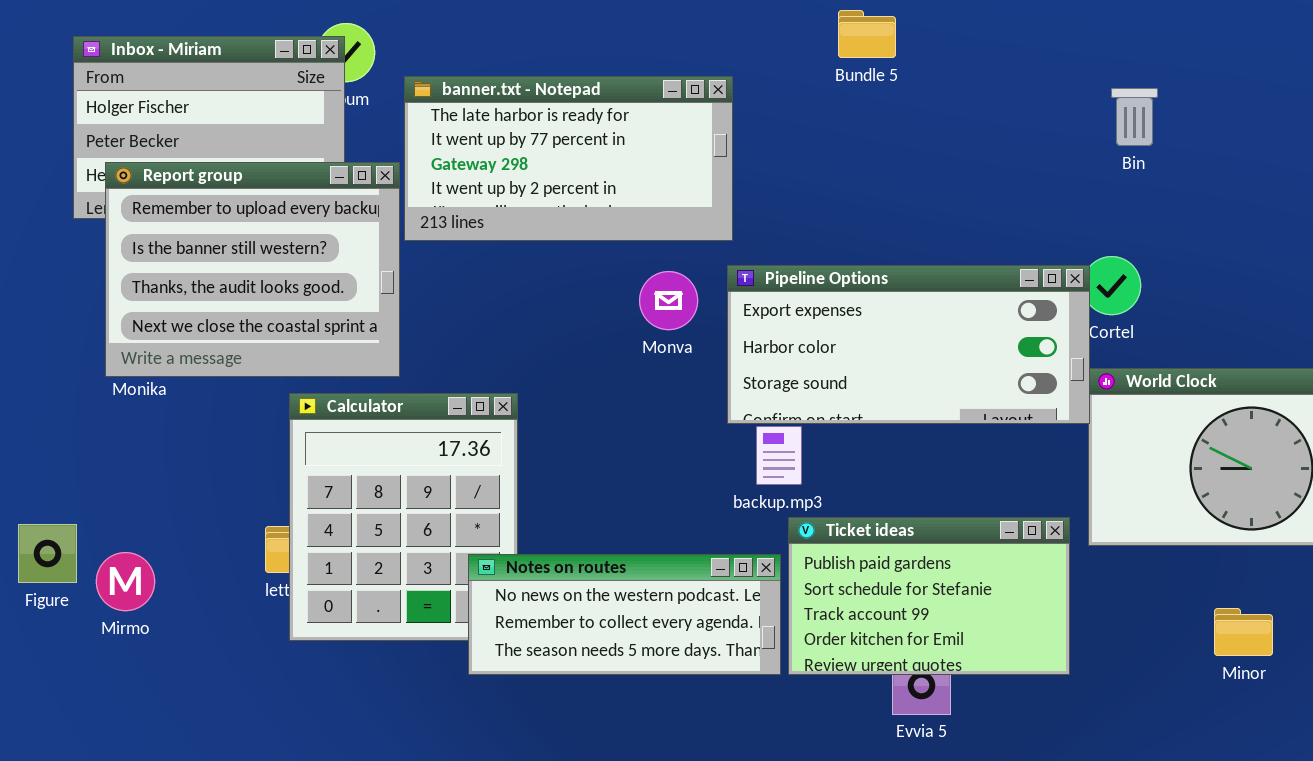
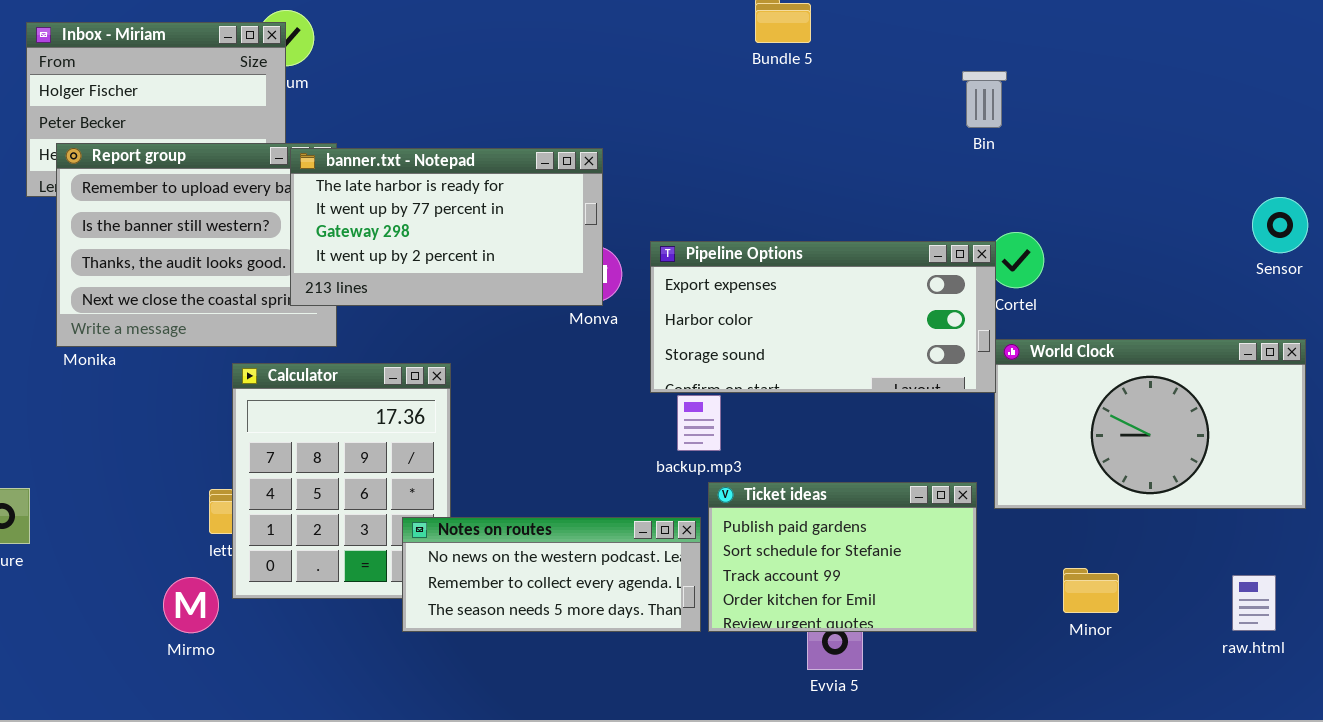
banner.txt - Notepad: [404,76,733,241] -> [290,148,603,306], moved
Bin: [1111,88,1158,146] -> [962,71,1007,128], moved
Mirmo: [96,552,155,611] -> [163,577,219,633], moved
Minor: [1214,608,1273,656] -> [1063,568,1119,613], moved

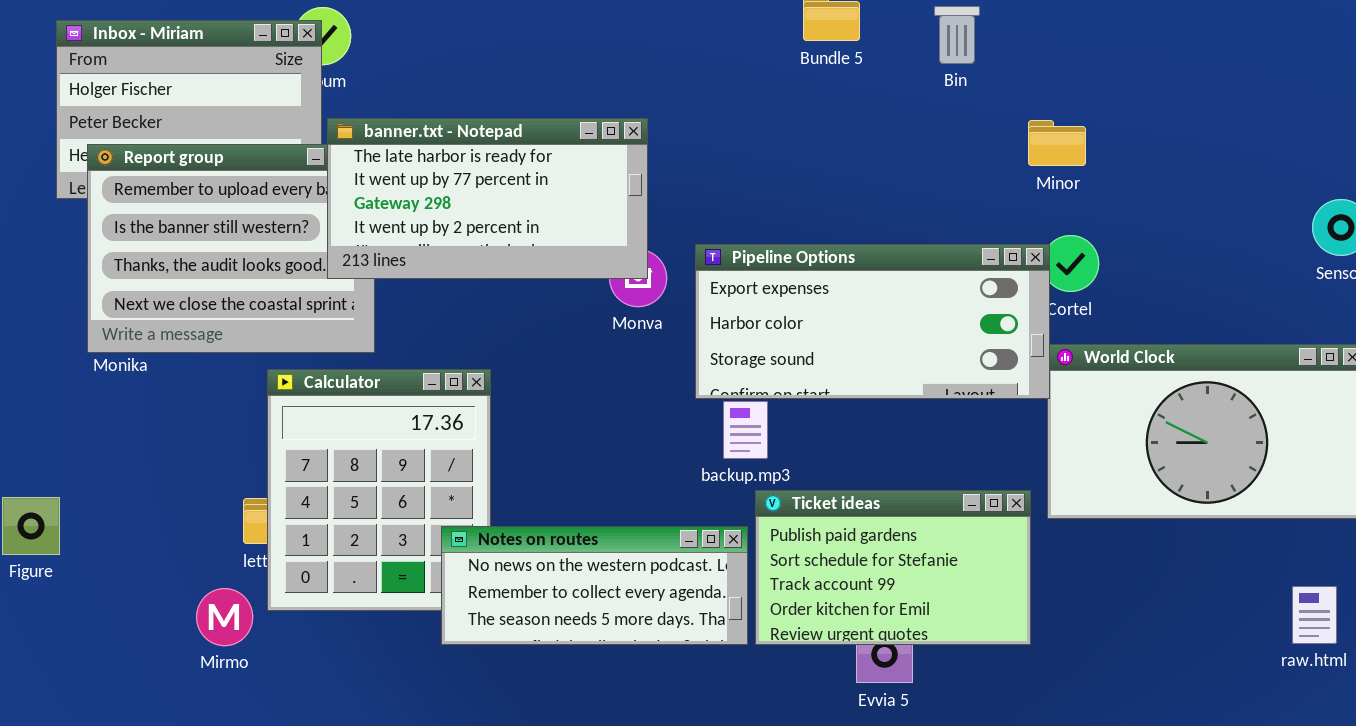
Bin: [962,71,1007,128] -> [934,6,980,64], moved
banner.txt - Notepad: [290,148,603,306] -> [327,118,648,279], moved
Minor: [1063,568,1119,613] -> [1028,120,1086,166], moved

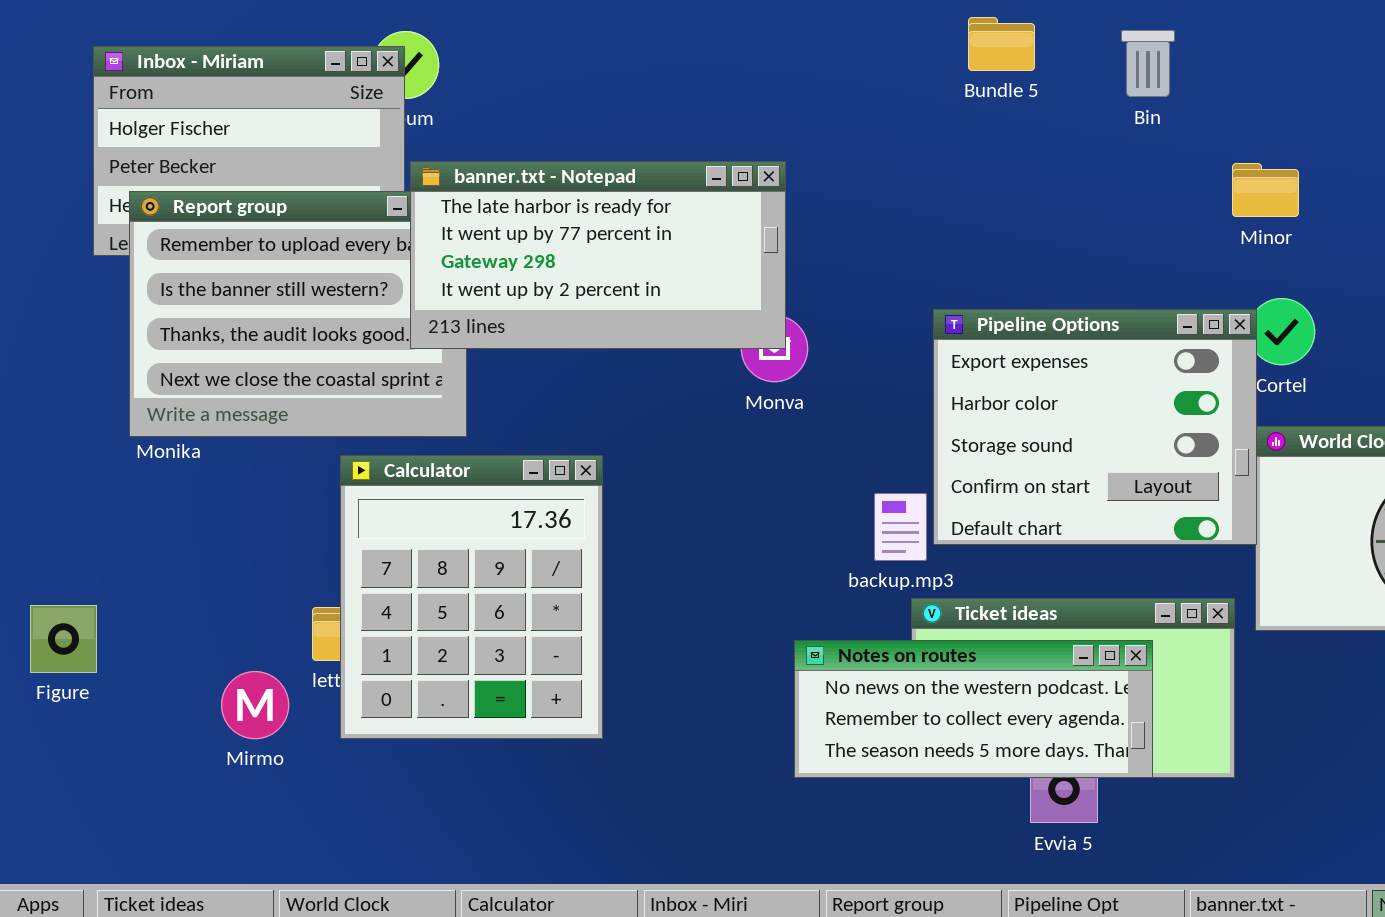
Pipeline Options: [695,244,1050,399] -> [933,309,1257,545], resized
Notes on routes: [441,526,748,645] -> [794,640,1153,778], moved
Mirmo: [196,588,253,646] -> [221,671,289,739], moved

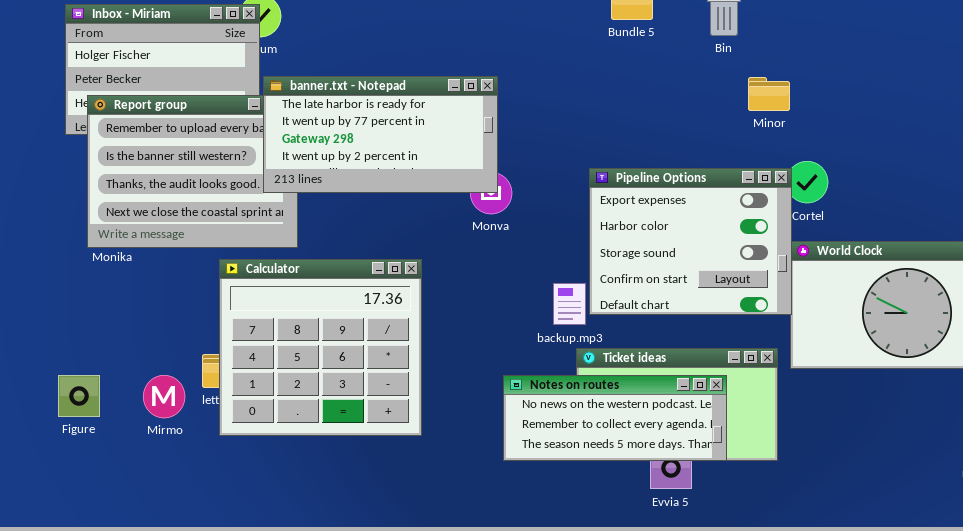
Minor: [1232,163,1299,217] -> [748,77,790,111], moved
Calculator: [340,455,603,739] -> [219,259,422,436], resized
Figure: [30,605,97,673] -> [58,375,100,417], moved
Mirmo: [221,671,289,739] -> [143,375,185,418], moved

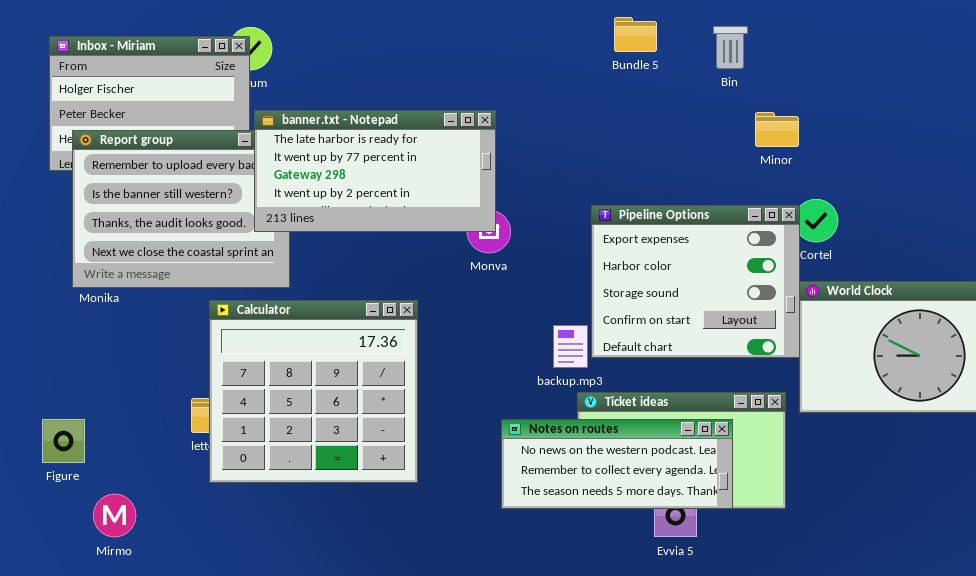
Mirmo: [143,375,185,418] -> [93,494,136,537], moved

